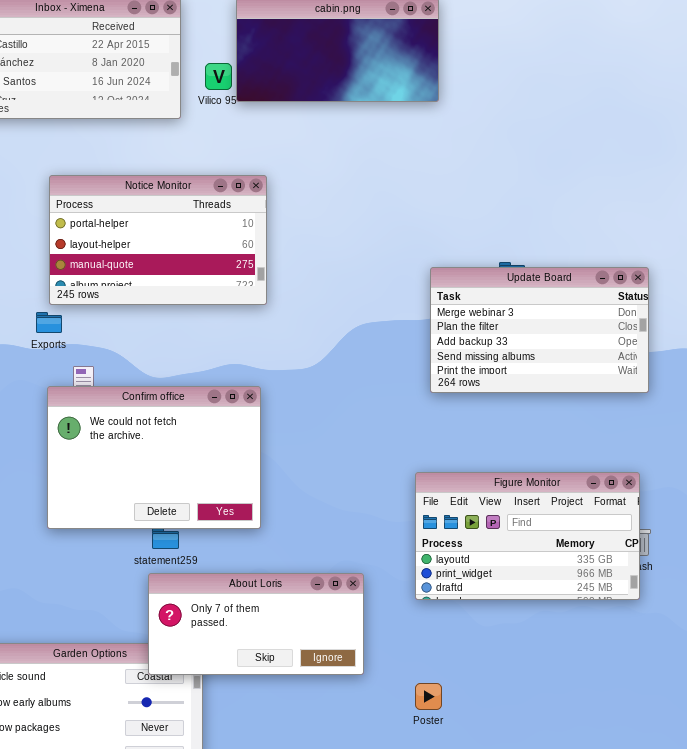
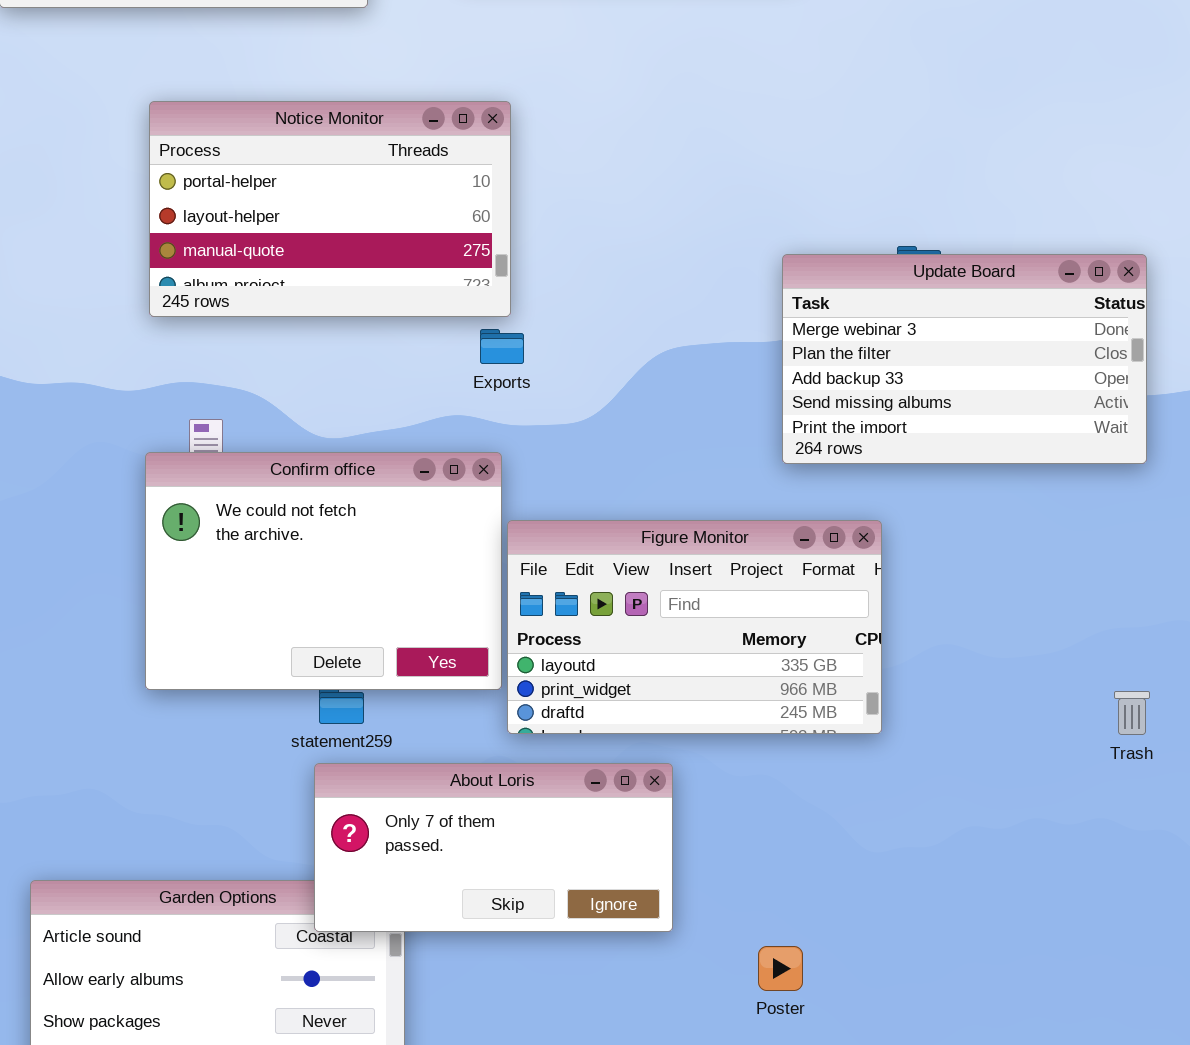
Exports: [36,312,62,333] -> [480,329,524,364], moved
Figure Monitor: [415,472,640,600] -> [507,520,882,734], moved

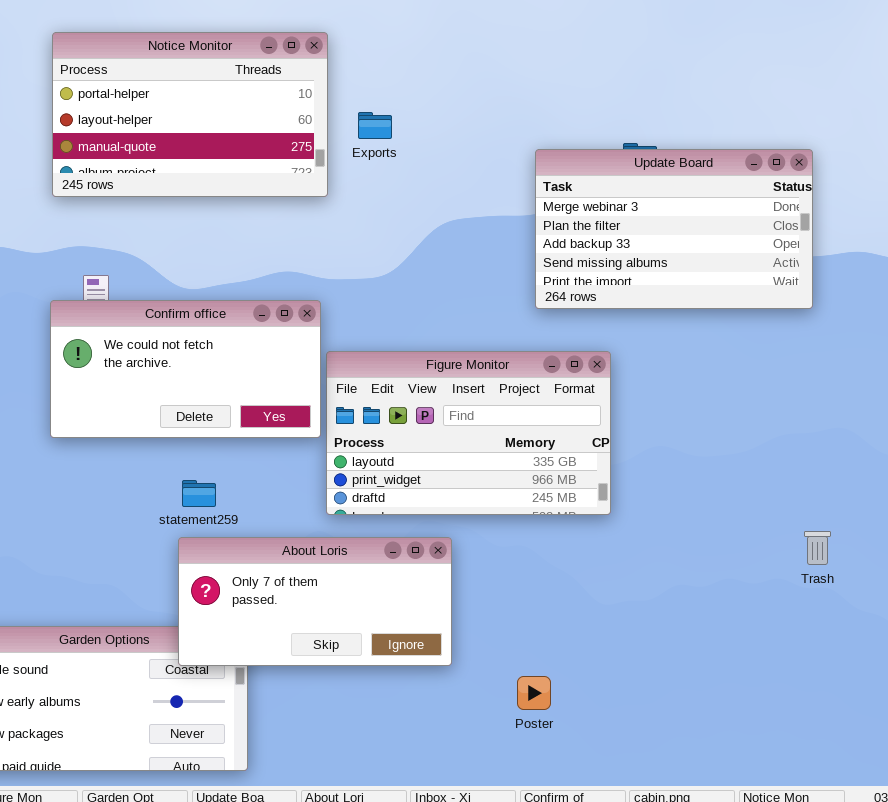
Exports: [480,329,524,364] -> [358,112,392,139], moved
Confirm office: [145,452,502,690] -> [50,300,321,438], resized
Trash: [1114,691,1150,735] -> [804,531,831,565], moved

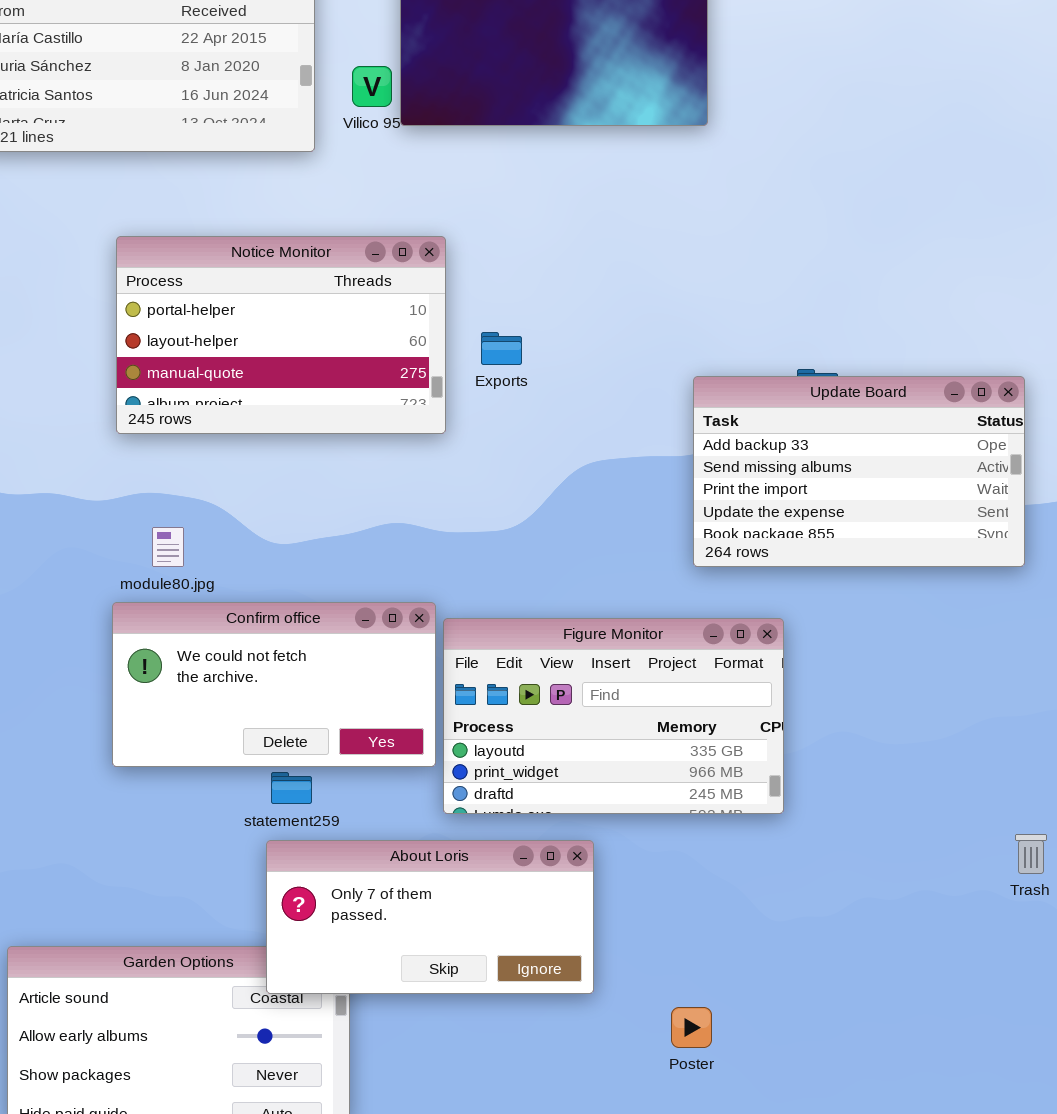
Update Board: [535,149,813,309] -> [693,376,1025,567], scrolled down 2 rows
Confirm office: [50,300,321,438] -> [112,602,436,767], moved

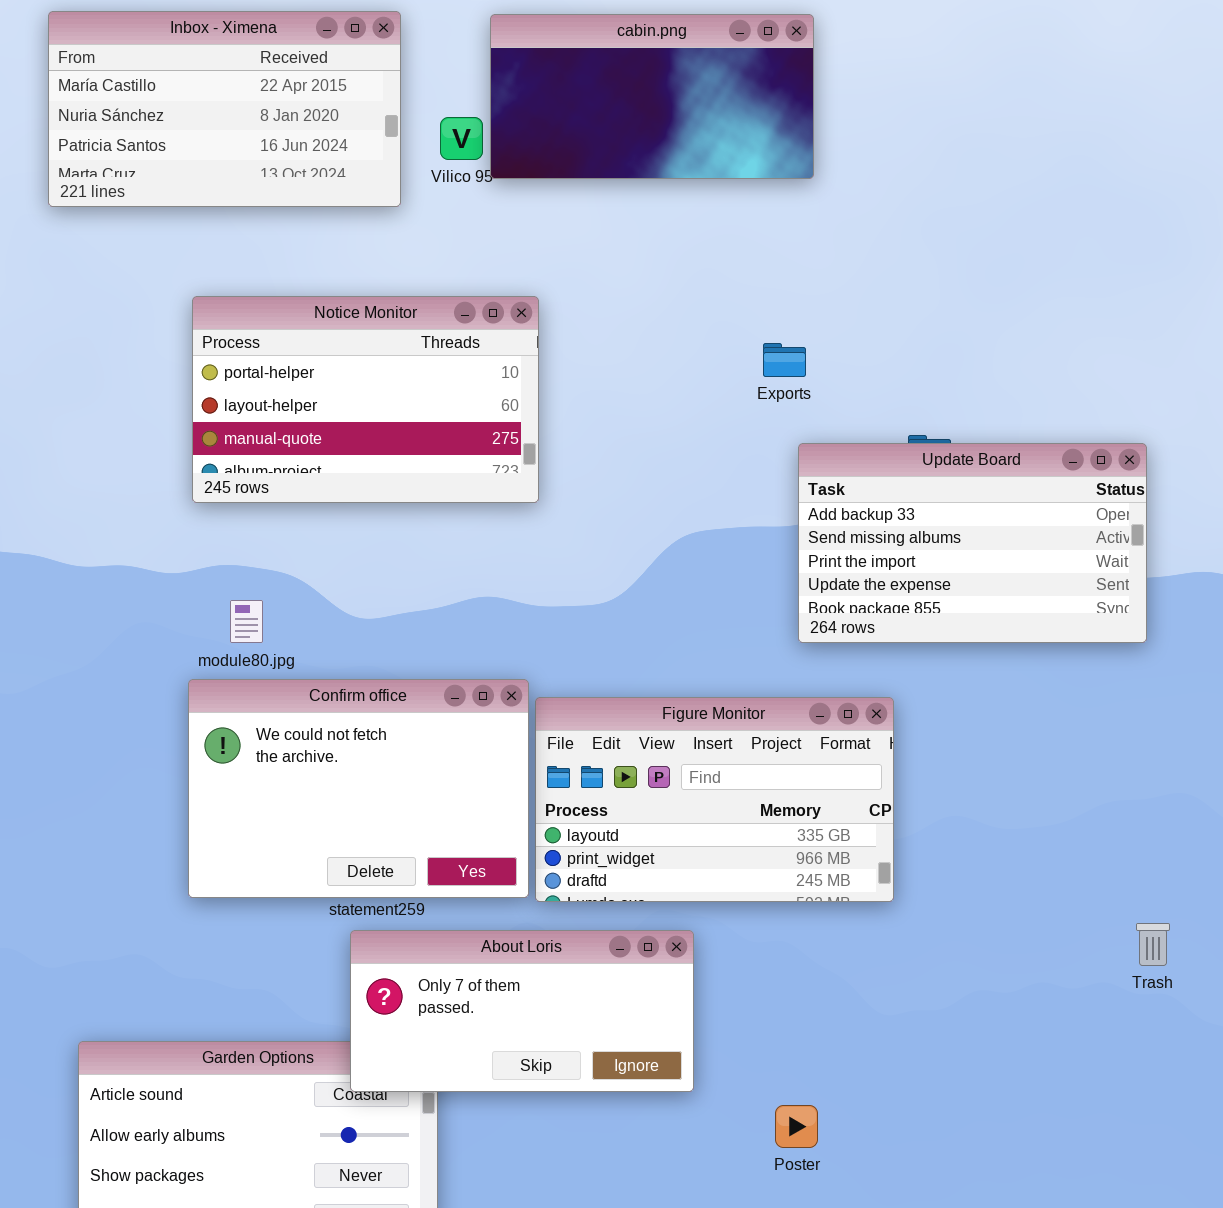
Exports: [481,332,522,365] -> [763,343,806,377], moved
Confirm office: [112,602,436,767] -> [188,679,529,898], resized

